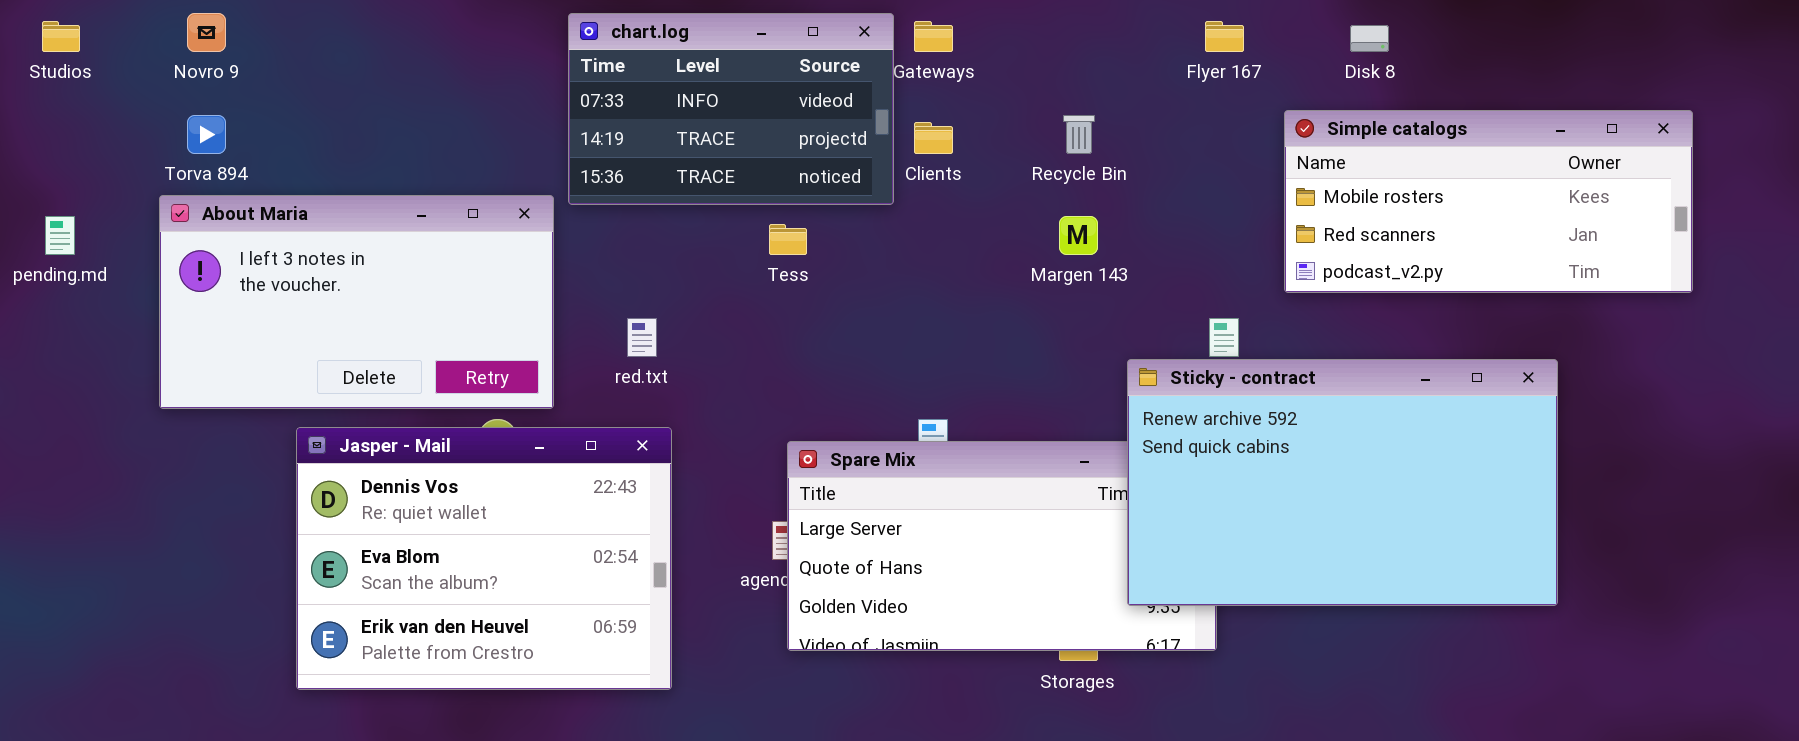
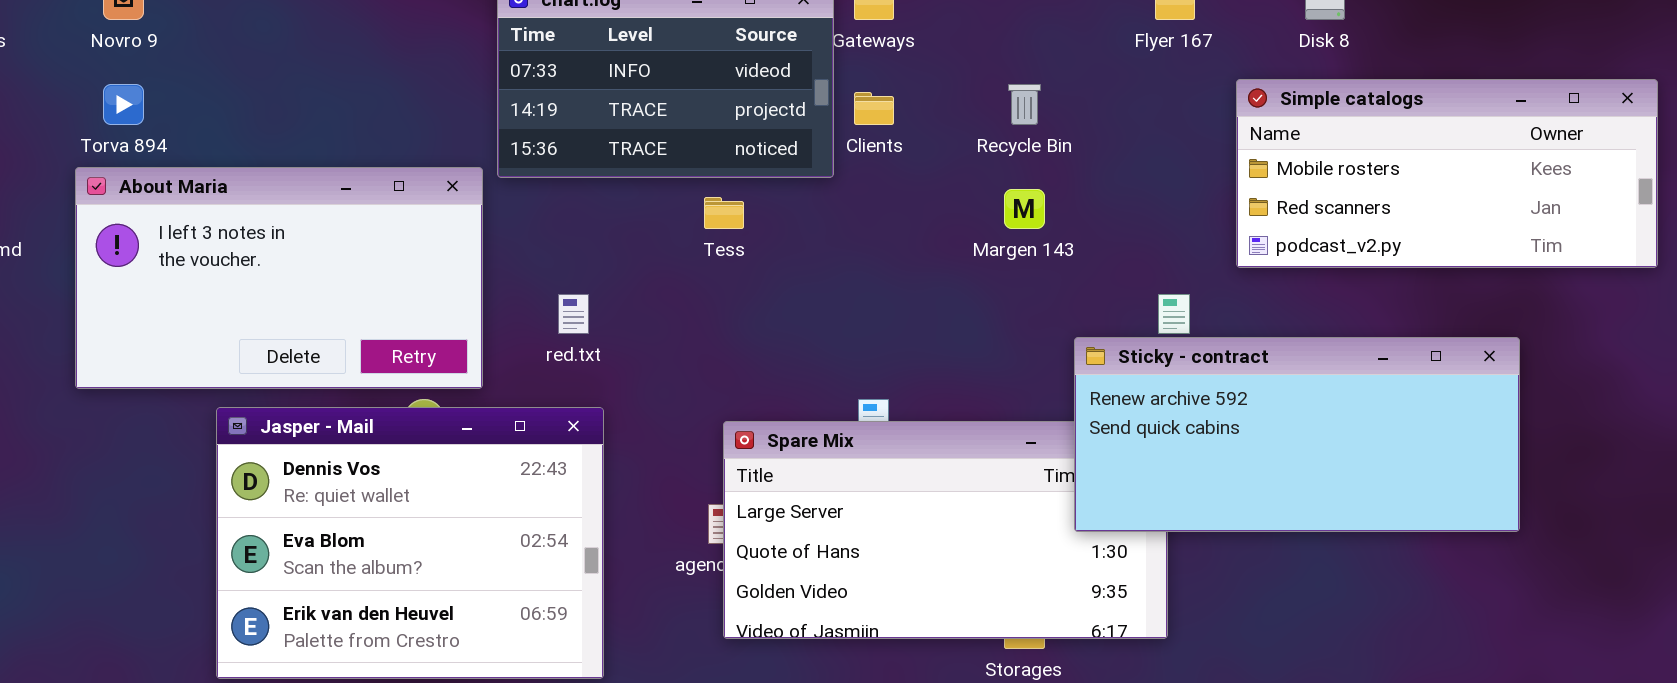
Sticky - contract: [1127,359,1558,606] -> [1074,337,1520,532], resized

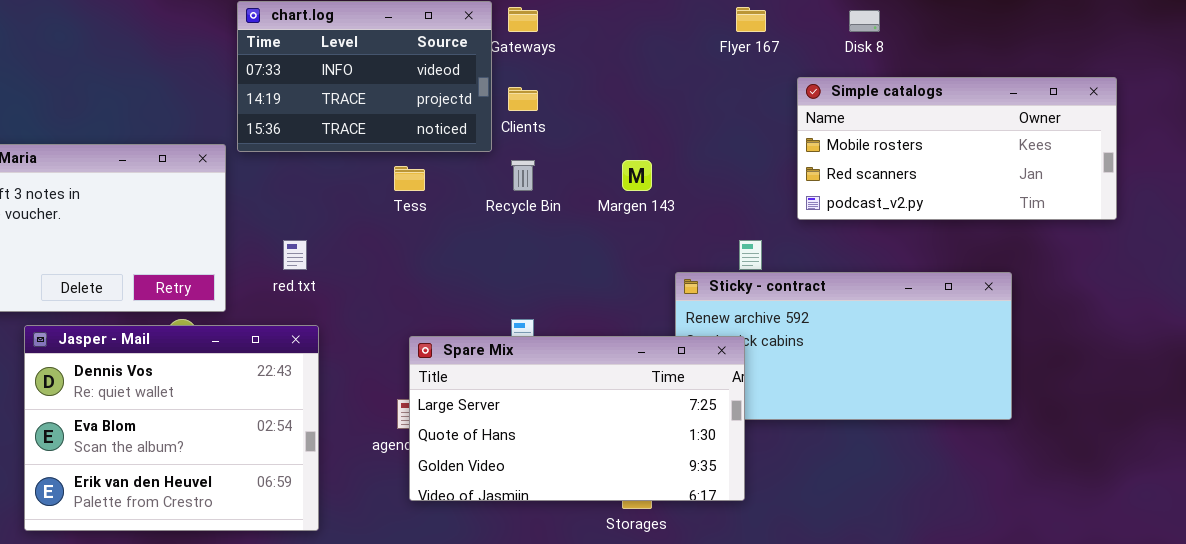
Recycle Bin: [1008,84,1041,125] -> [511,160,535,191], moved
Spare Mix: [723,421,1168,639] -> [409,336,745,501], raised

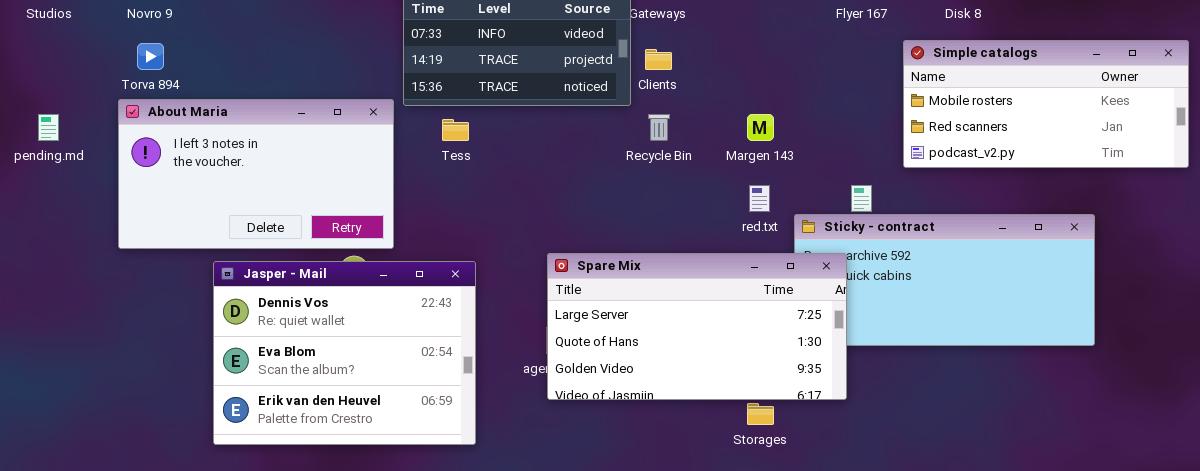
Tess: [394,166,425,191] -> [442,119,469,141], moved
red.txt: [283,240,307,270] -> [749,185,770,212], moved
Spare Mix: [409,336,745,501] -> [547,253,847,400], moved

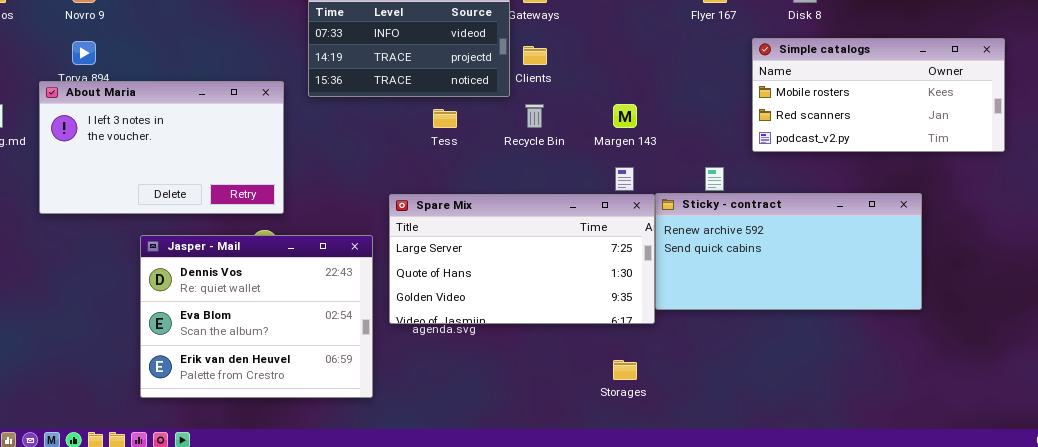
About Maria: [118,99,394,249] -> [39,81,284,214], moved
Tess: [442,119,469,141] -> [433,109,457,128], moved
Spare Mix: [547,253,847,400] -> [389,194,655,324], moved

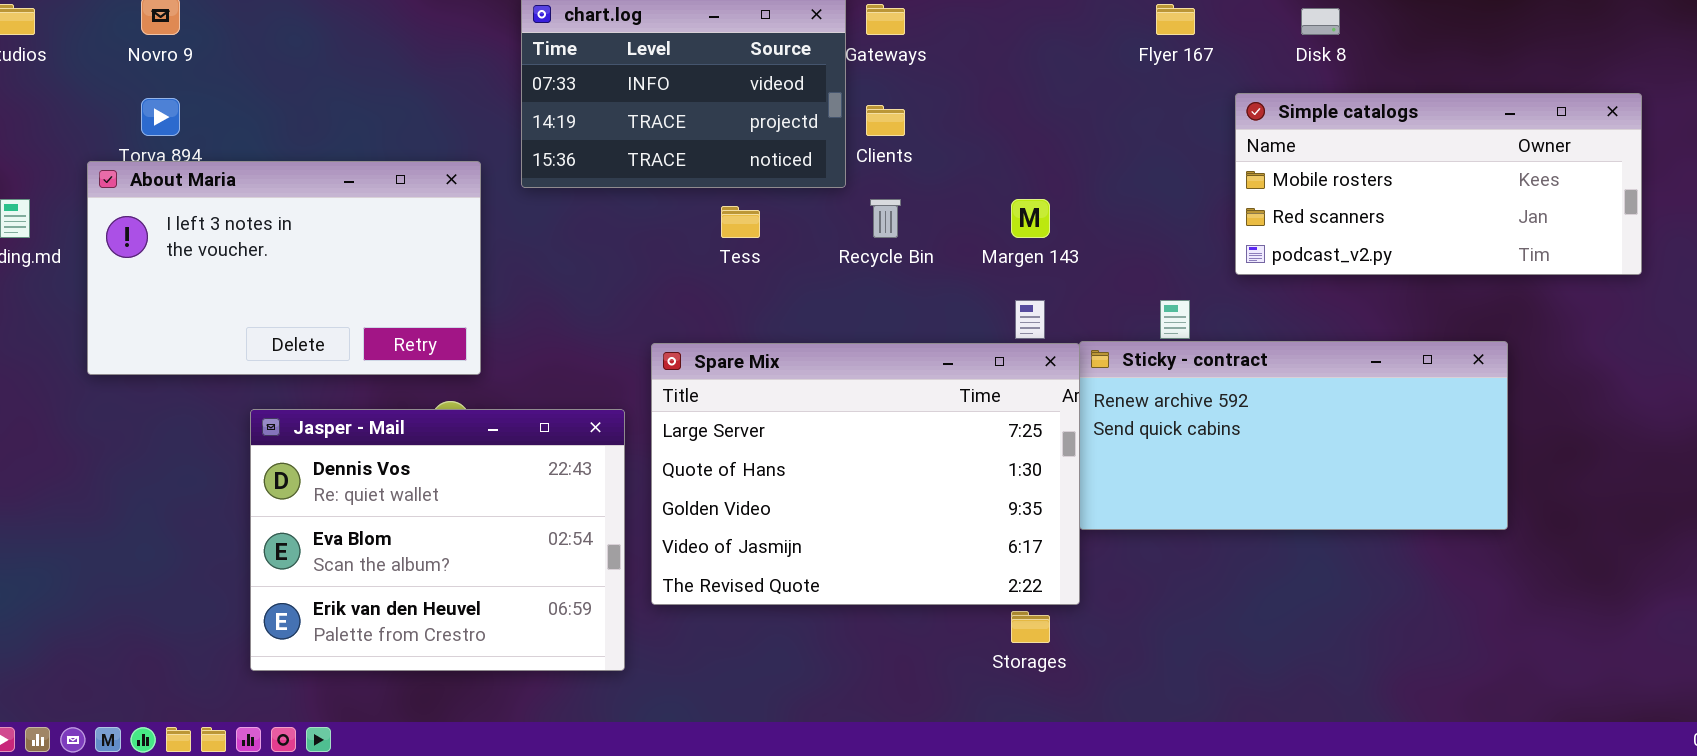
Spare Mix: [389,194,655,324] -> [651,343,1080,605], resized

